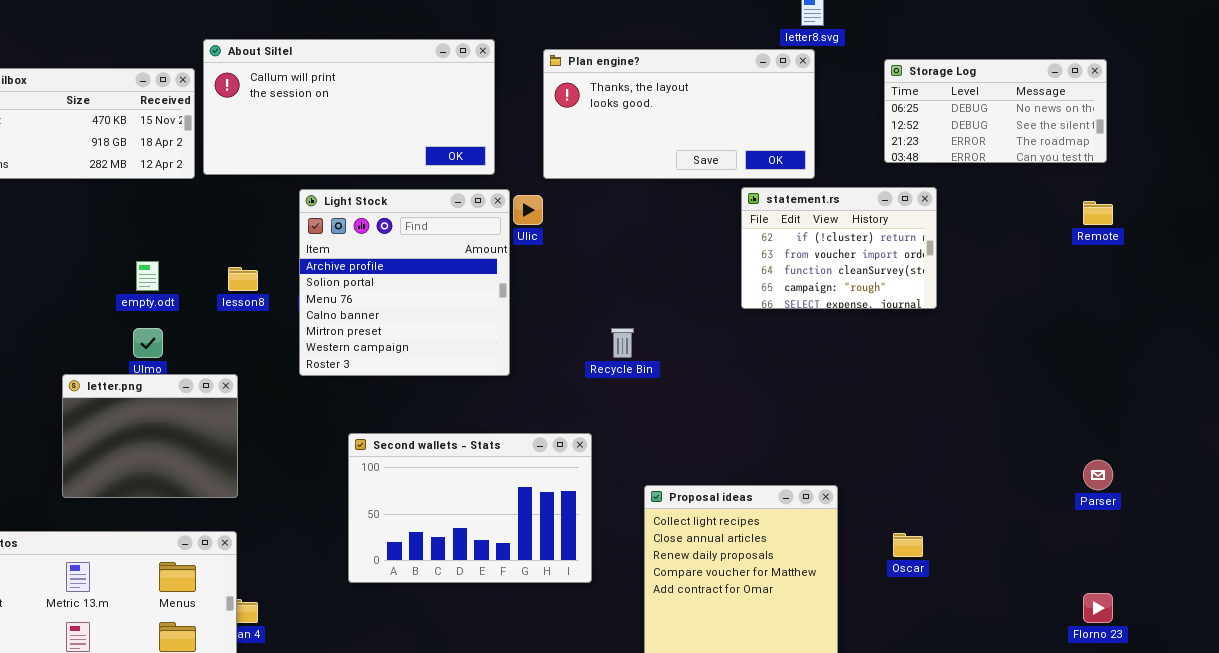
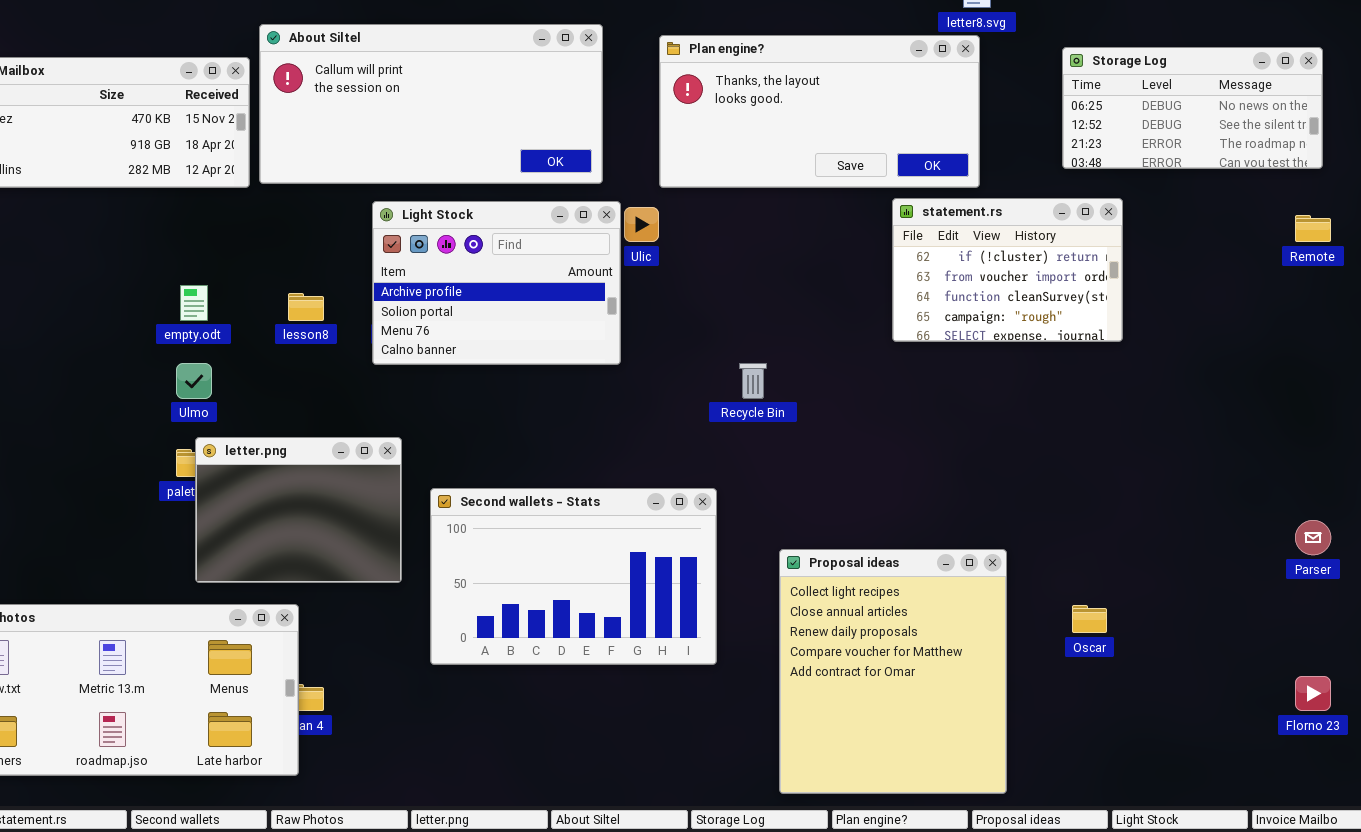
Light Stock: [299,189,510,376] -> [372,201,621,365], resized
letter.png: [62,374,238,498] -> [195,437,402,583], moved

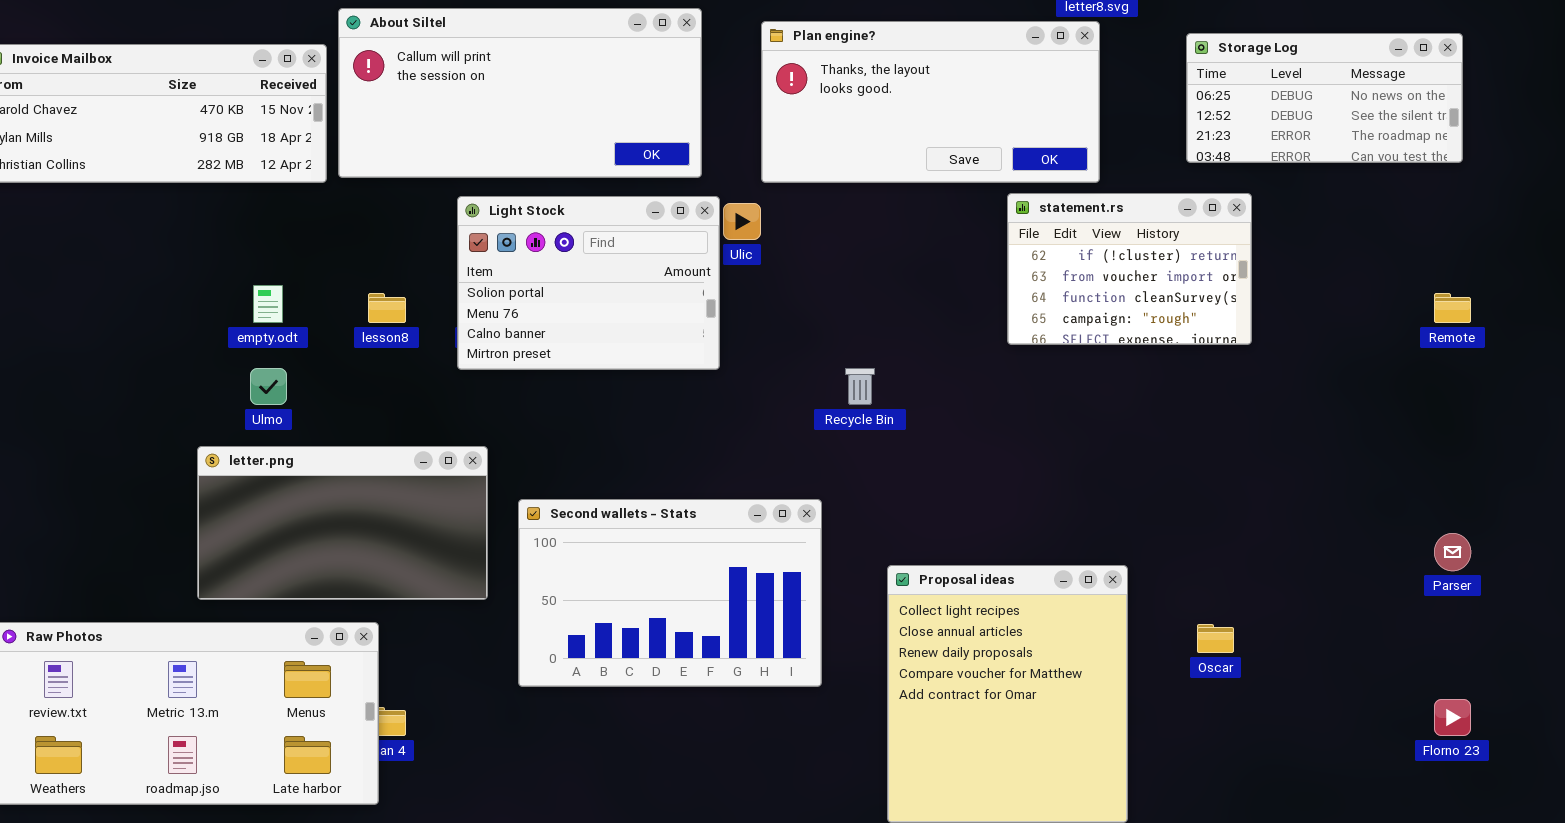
Light Stock: [372,201,621,365] -> [457,196,720,370], scrolled down 1 row
Remote: [1295,215,1331,242] -> [1434,293,1471,323], moved
letter.png: [195,437,402,583] -> [197,446,488,600], resized

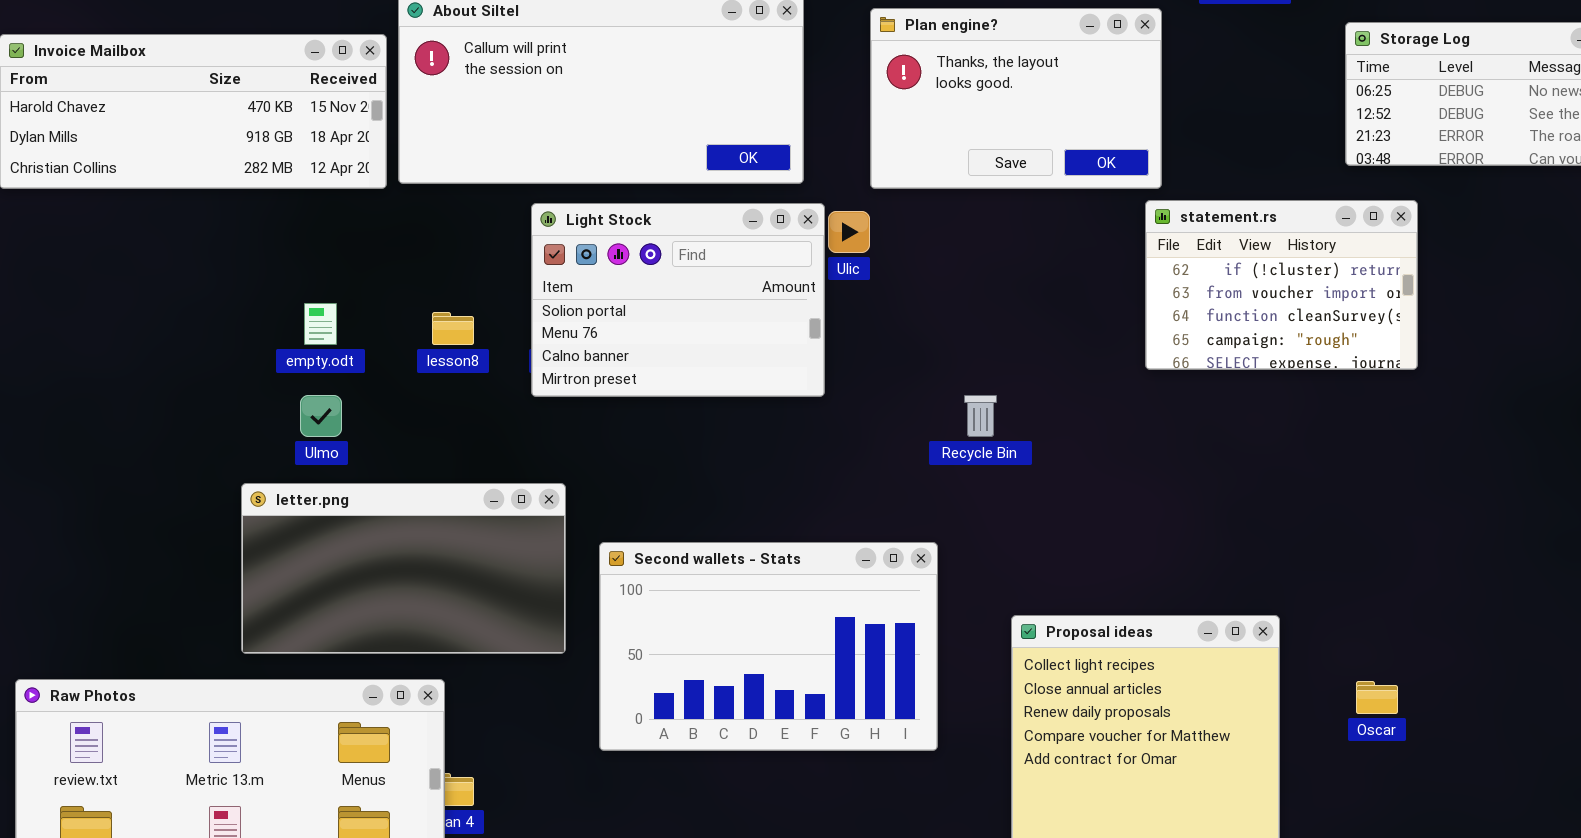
Plan engine?: [761,21,1100,183] -> [870,8,1162,189], resized

